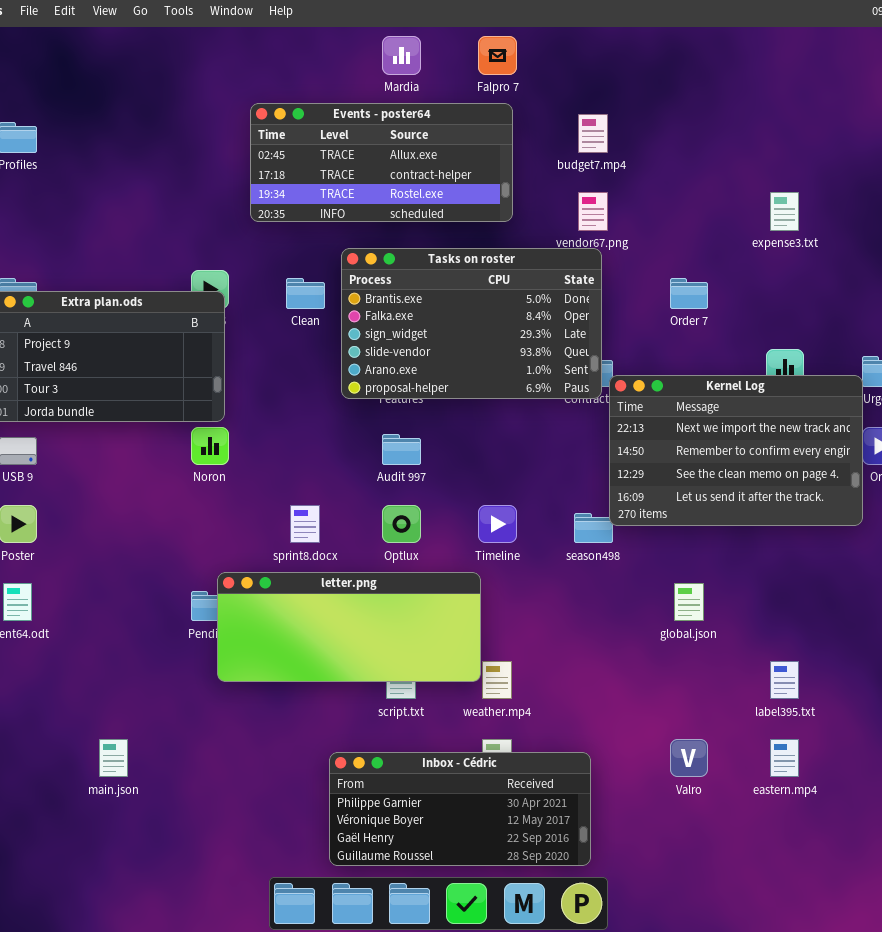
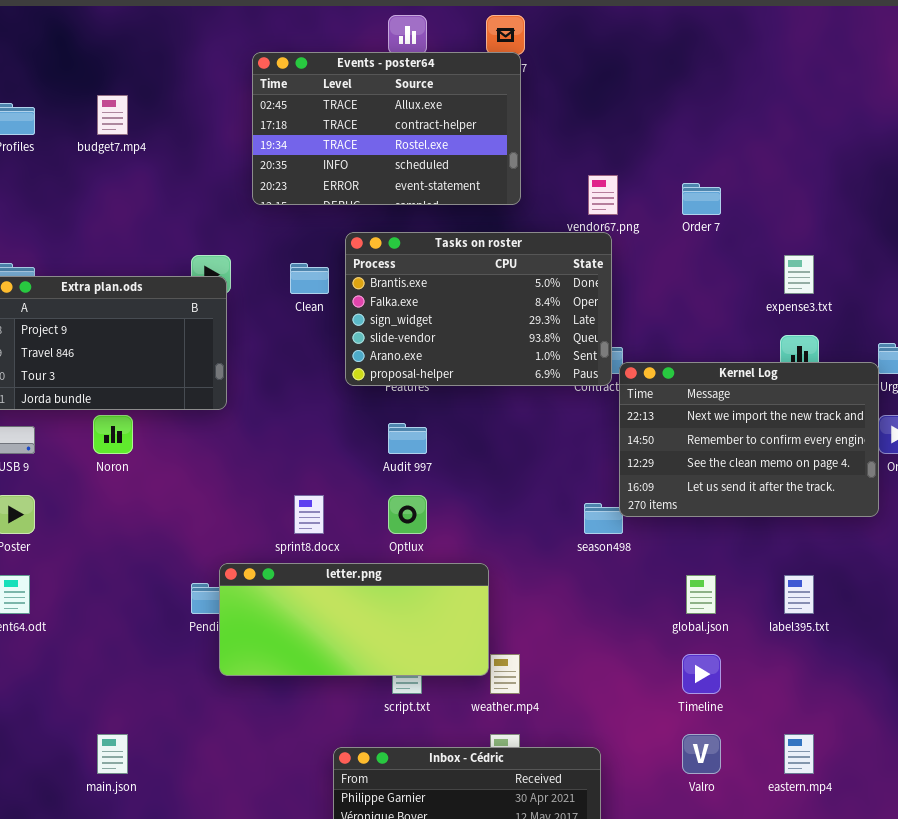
Events - poster64: [250,103,513,222] -> [252,52,521,205], resized
budget7.mp4: [578,114,608,153] -> [97,95,128,135], moved
expense3.txt: [770,192,799,231] -> [784,255,814,294], moved
Order 7: [670,278,708,309] -> [682,183,721,215], moved
Noron: [191,427,229,465] -> [93,415,133,454], moved
Timeline: [478,505,517,543] -> [682,654,721,694], moved
label395.txt: [770,661,799,699] -> [784,575,814,614], moved

